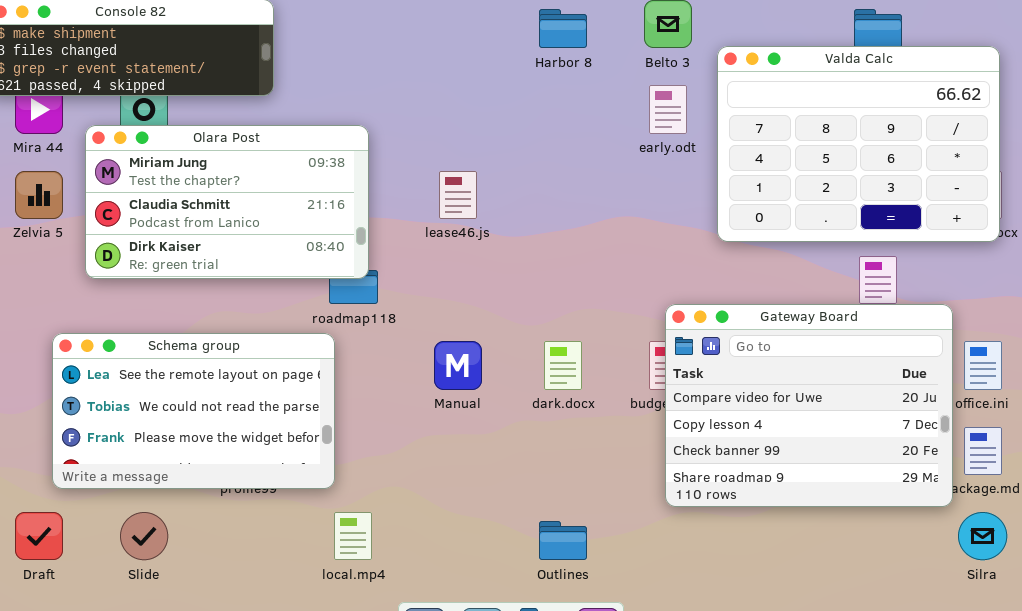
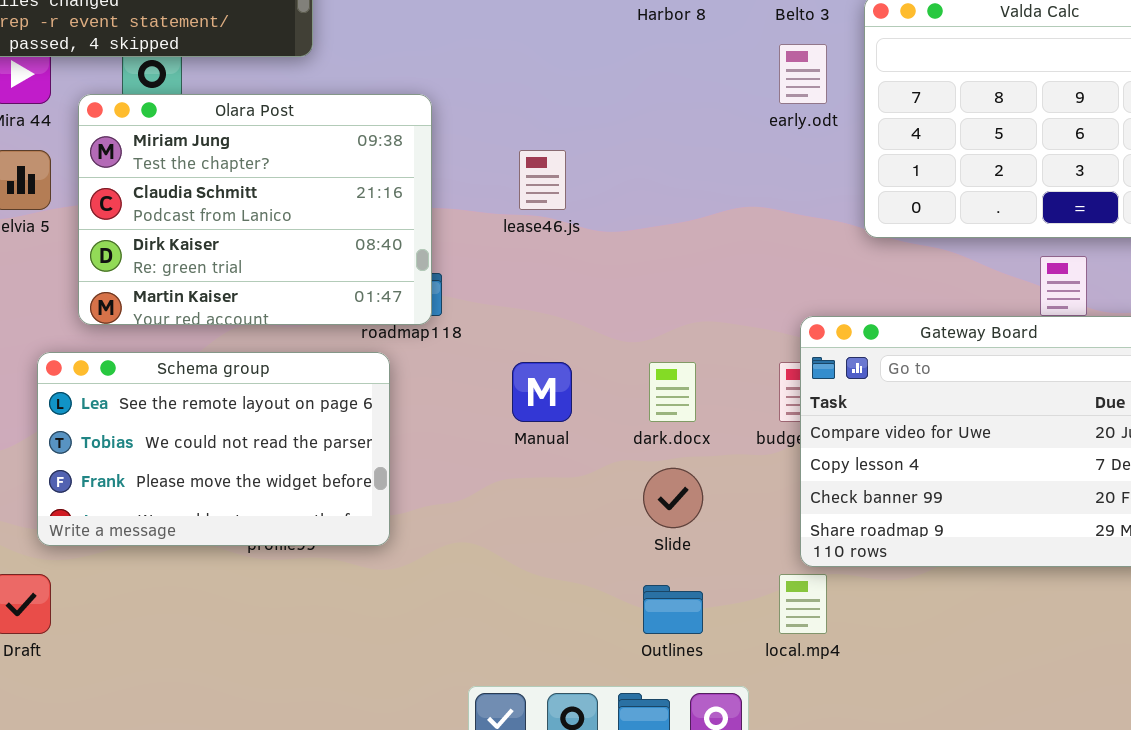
Olara Post: [85,125,369,279] -> [78,94,432,325], resized
Slide: [120,512,168,560] -> [643,468,703,528], moved
local.mp4: [334,512,372,560] -> [779,574,827,634], moved

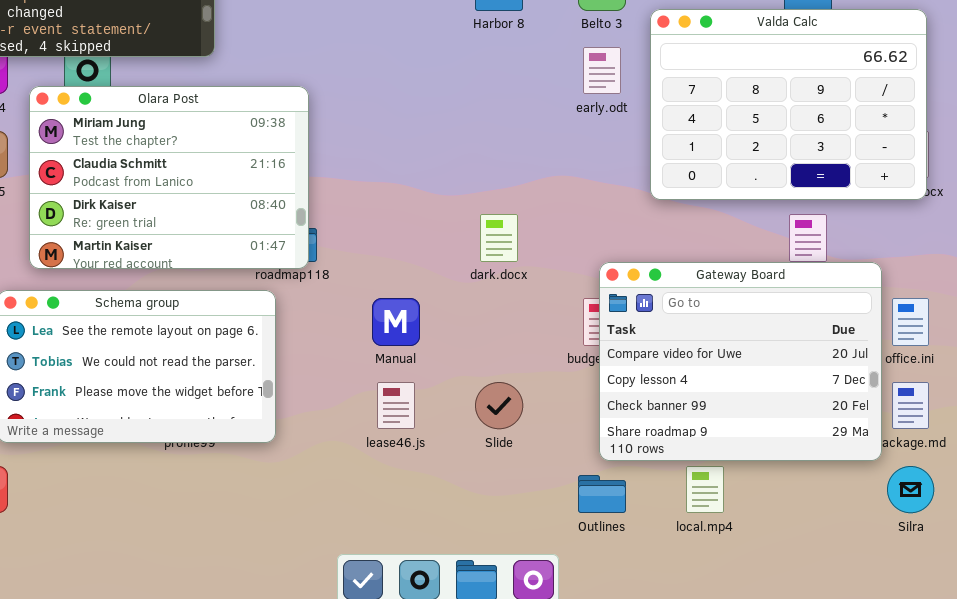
lease46.js: [519,150,566,210] -> [377,382,415,429], moved
dark.docx: [649,362,696,422] -> [480,214,518,262], moved
local.mp4: [779,574,827,634] -> [686,466,724,513], moved
Outlines: [643,585,703,634] -> [578,475,626,513], moved

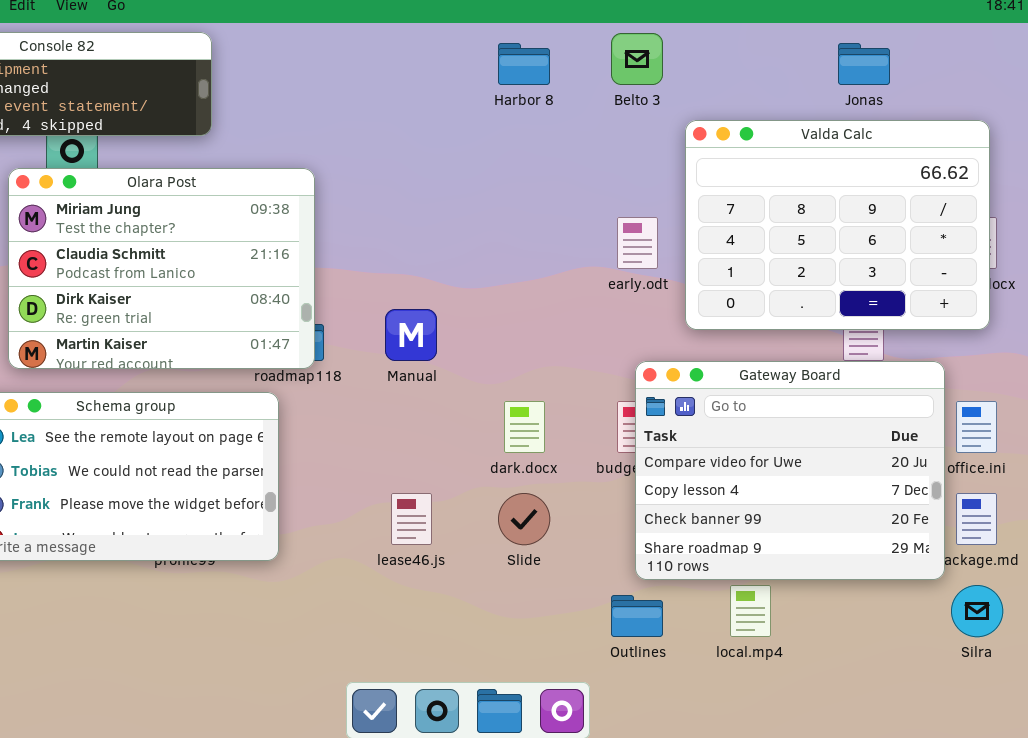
Valda Calc: [650,9,927,200] -> [685,120,990,330], moved
early.odt: [583,47,621,94] -> [617,217,658,269], moved
dark.docx: [480,214,518,262] -> [504,401,545,453], moved
Manual: [372,298,420,346] -> [385,309,437,361], moved

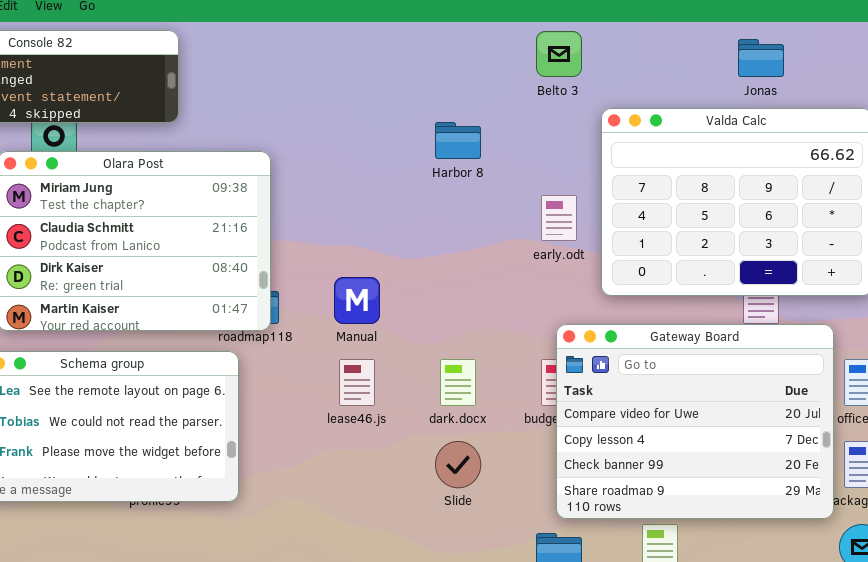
Harbor 8: [498,43,550,85] -> [435,122,481,159], moved
lease46.js: [391,493,432,545] -> [339,359,375,406], moved

